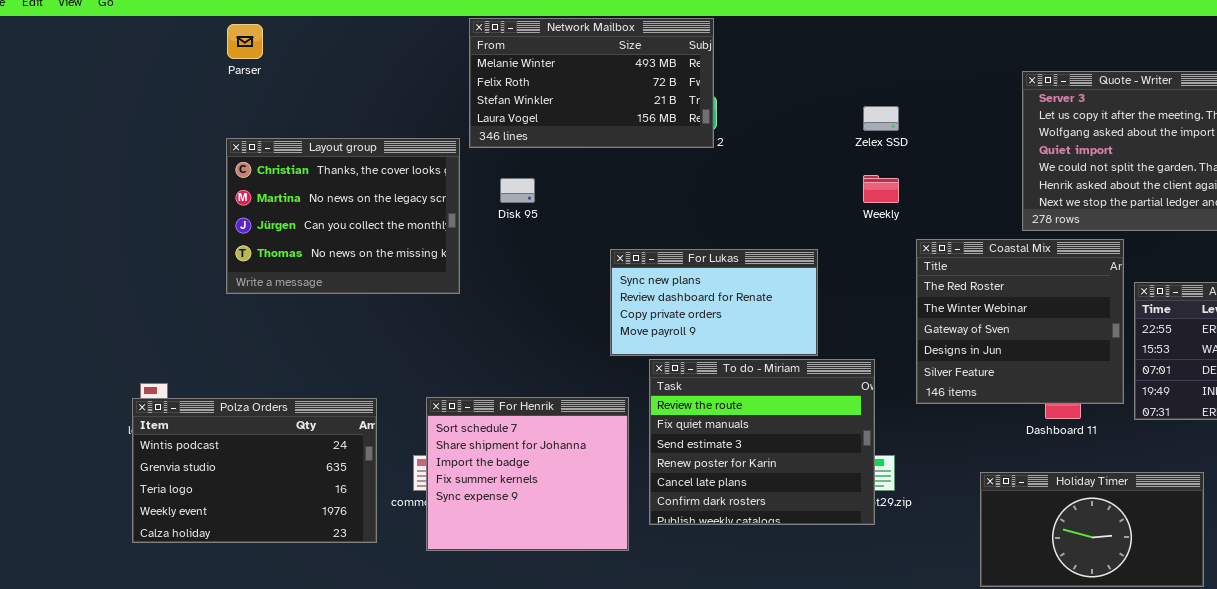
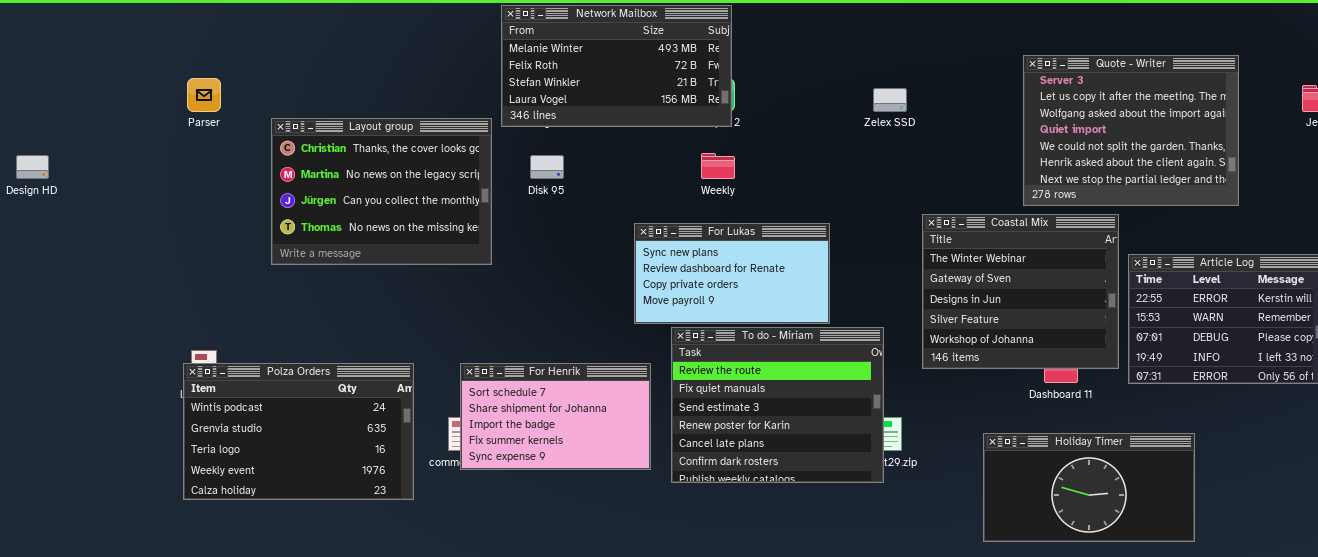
Parser: [227,24,263,59] -> [187,78,221,112], moved
Weekly: [863,175,899,203] -> [701,153,735,179], moved
Coastal Mix: [916,239,1124,404] -> [922,214,1119,369], scrolled down 1 row
For Henrik: [426,397,629,551] -> [460,363,651,470], resized

